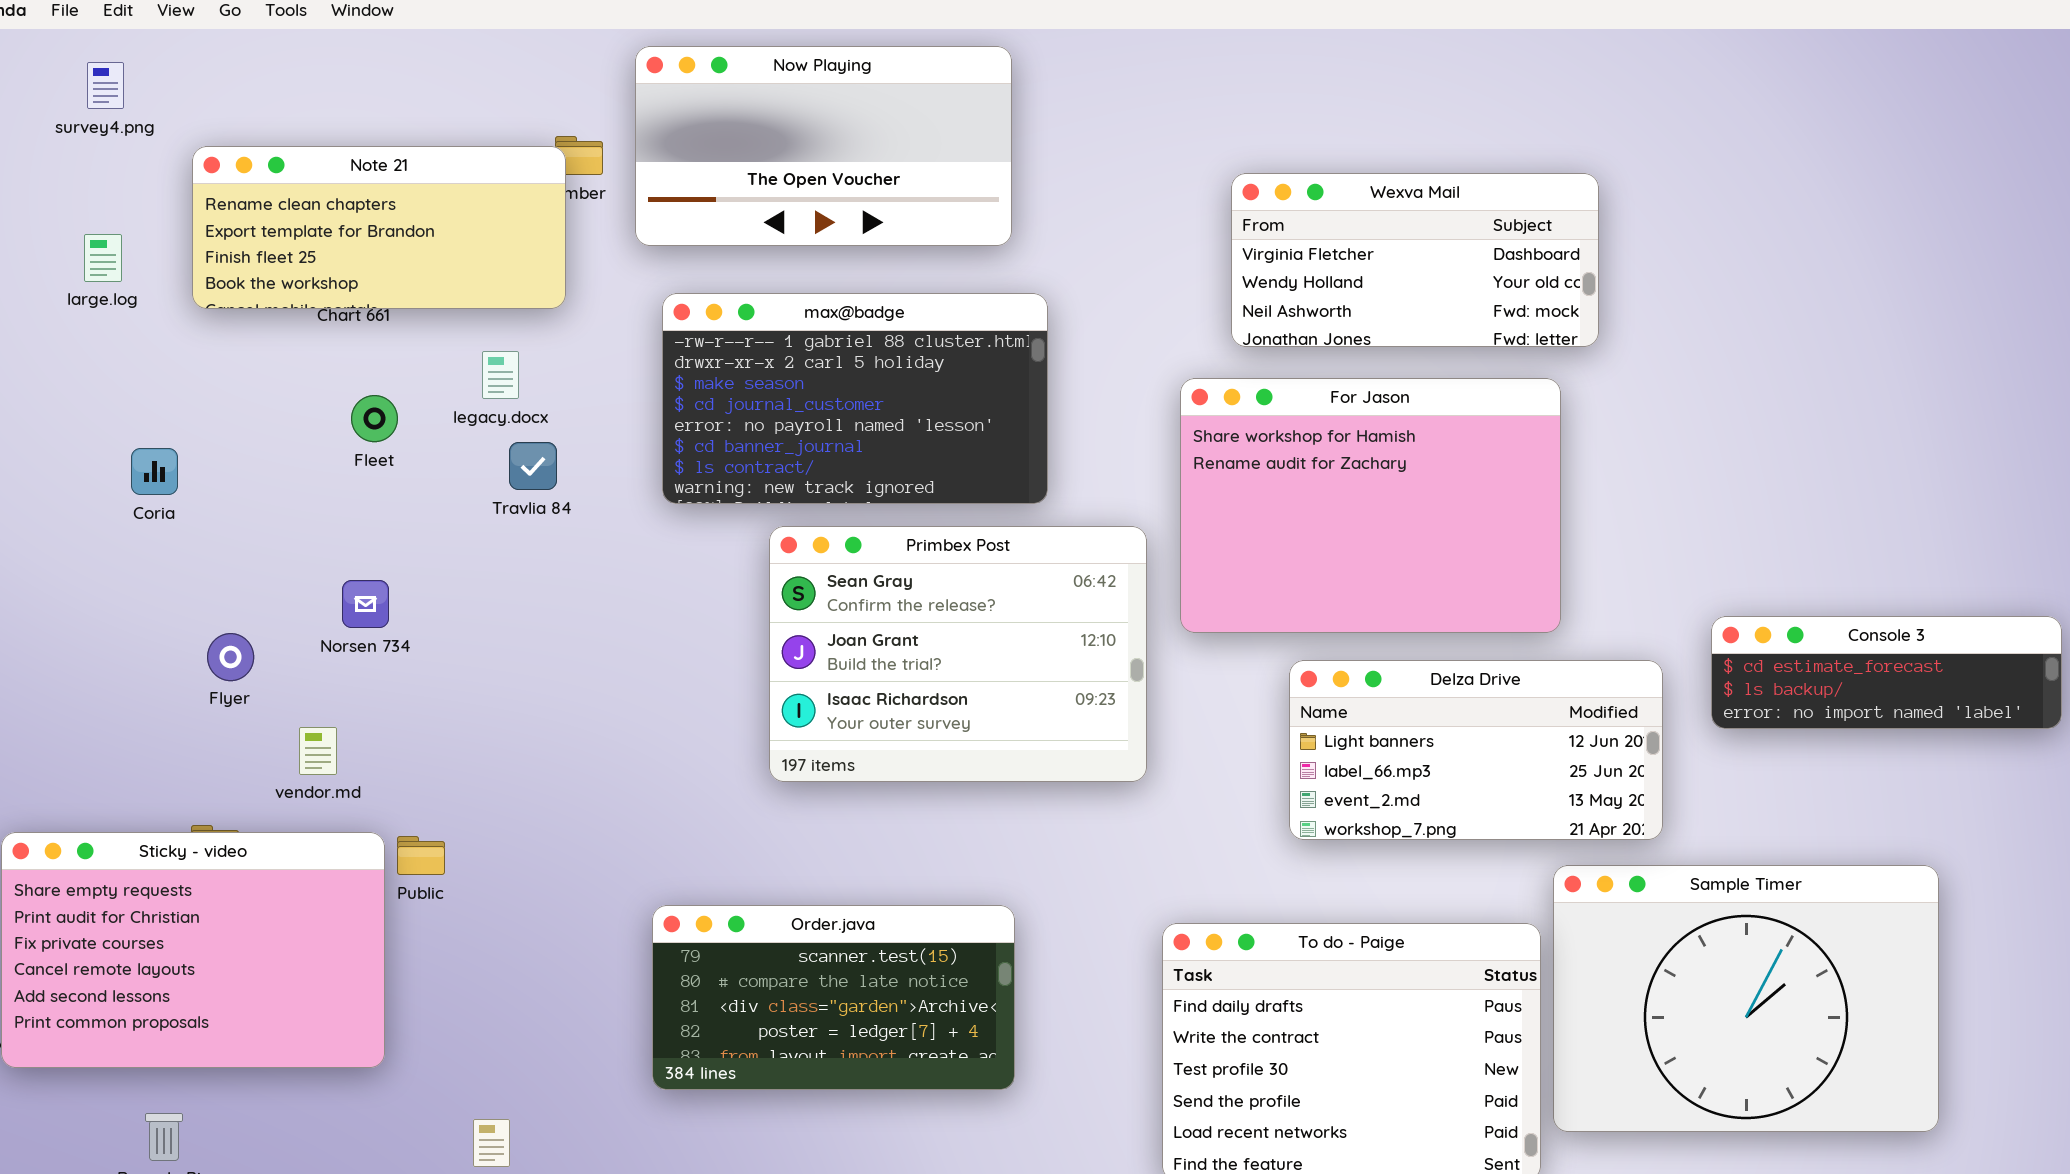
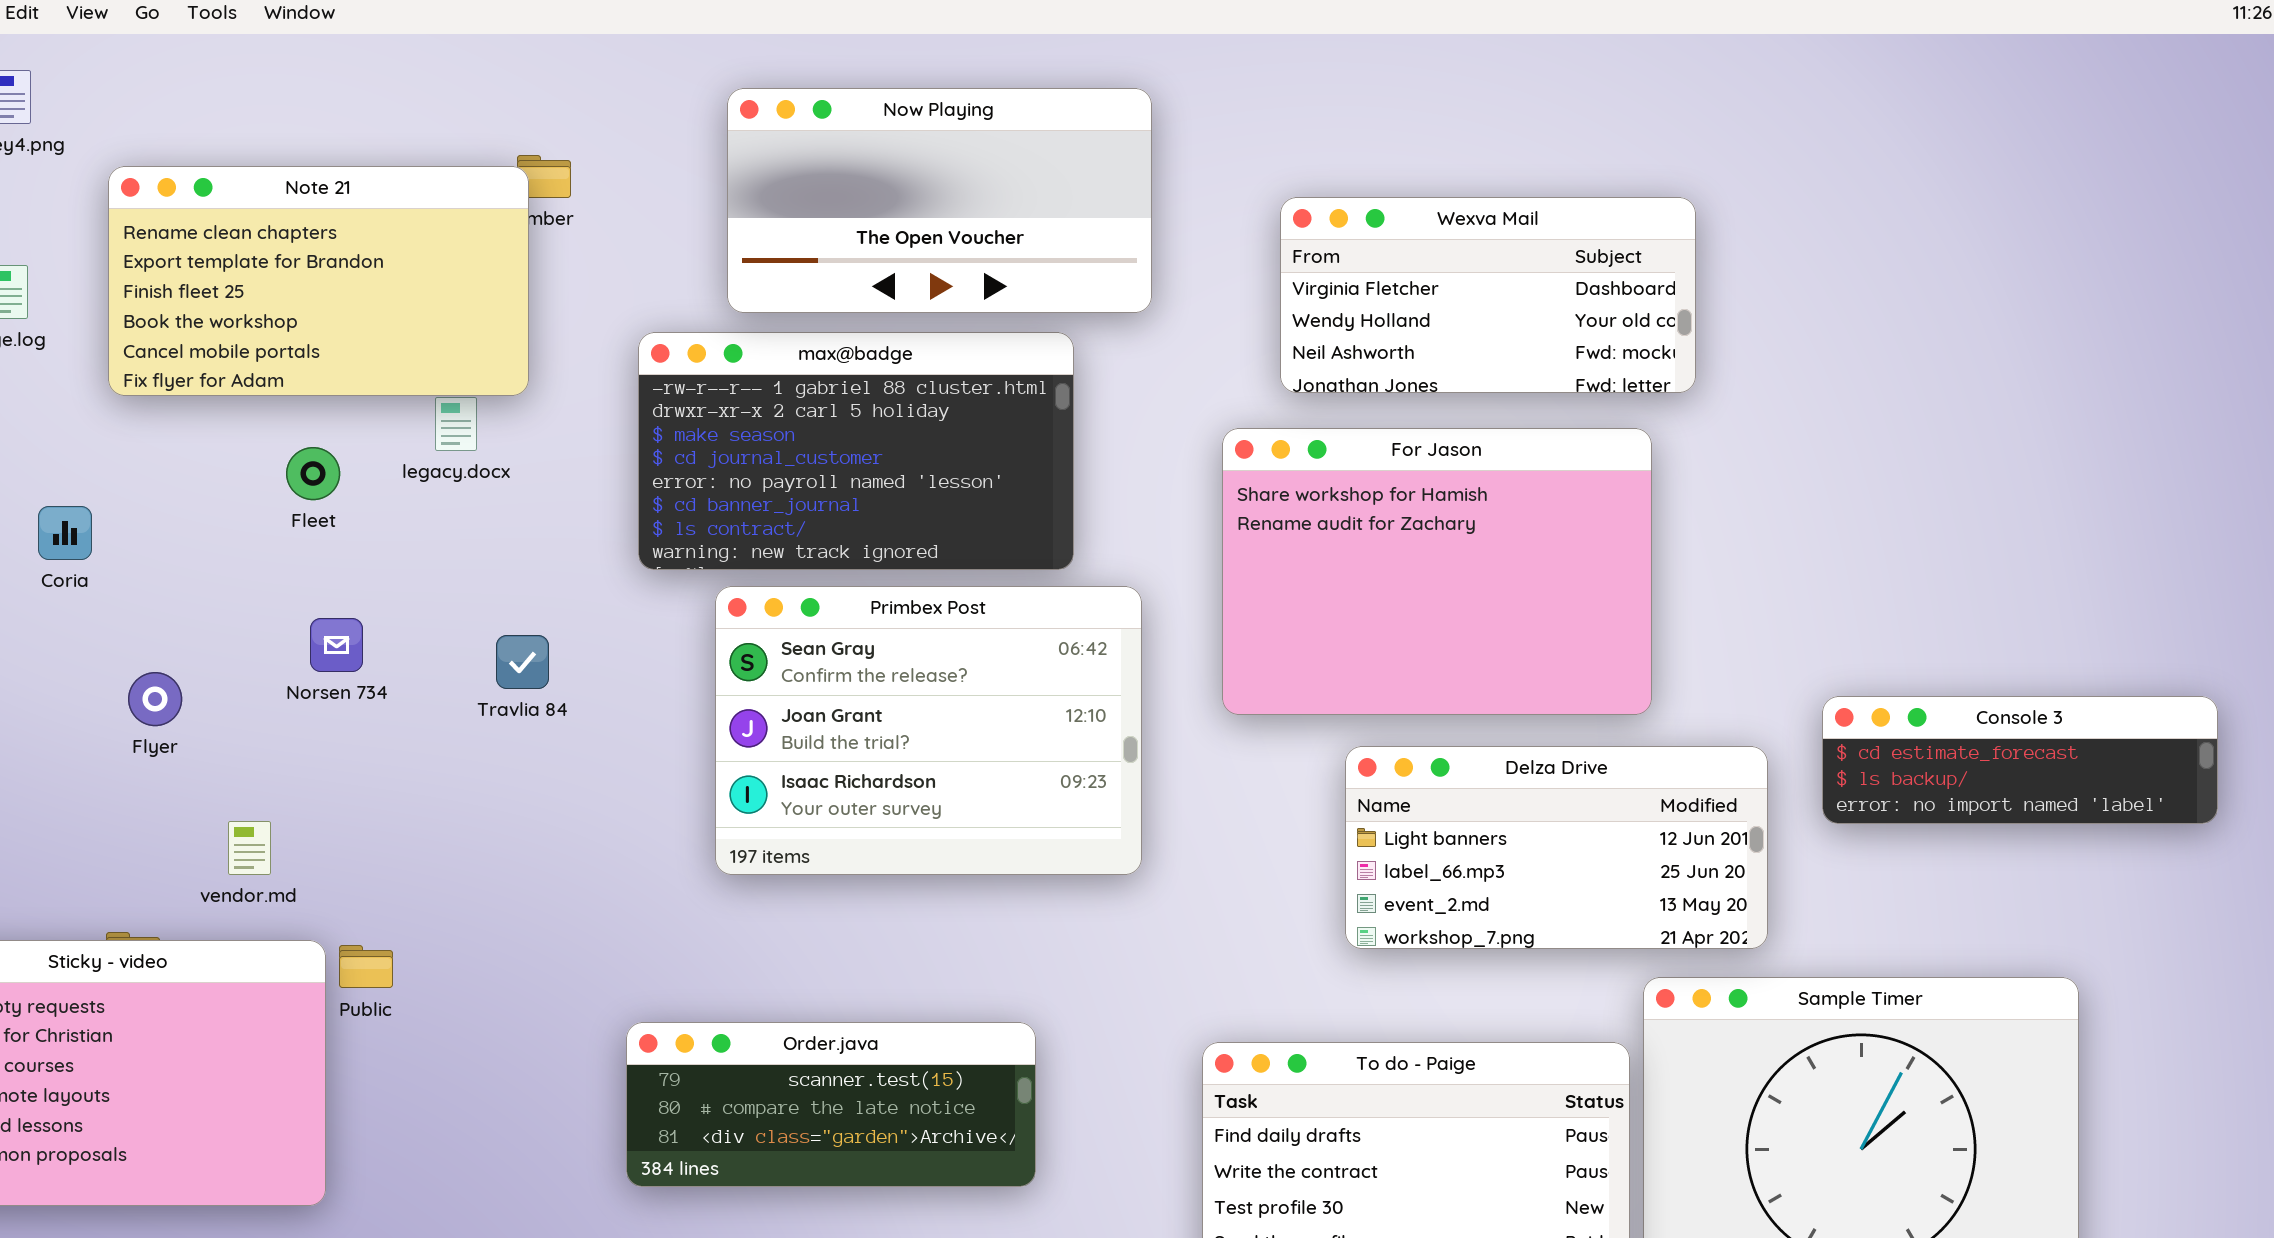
Now Playing: [635,46,1012,246] -> [727,88,1152,313], moved
Note 21: [192,146,566,309] -> [108,166,529,396], resized
Travlia 84: [509,442,557,490] -> [496,635,549,689], moved
Primbex Post: [769,526,1147,782] -> [715,586,1142,875], moved
Norsen 734: [342,580,389,628] -> [310,618,363,672], moved
Flyer: [207,633,254,681] -> [128,672,182,726], moved
Order.java: [652,905,1015,1090] -> [626,1022,1036,1187], resized

